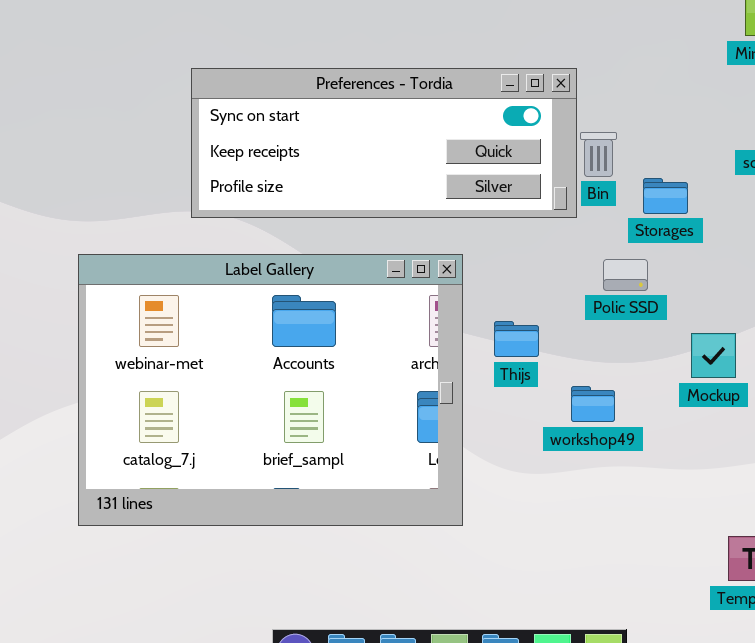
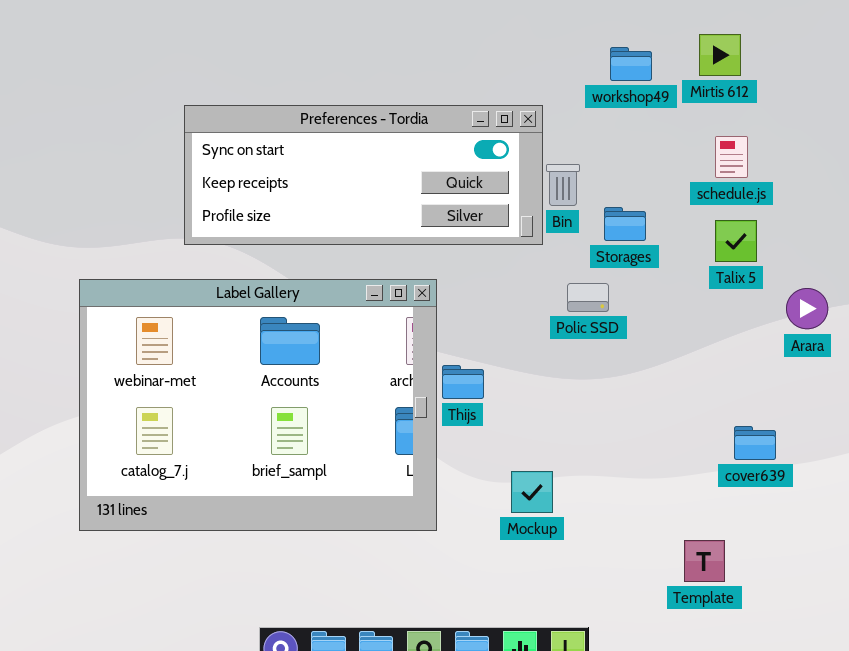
Thijs: [494,321,539,357] -> [442,365,484,399], moved
Mockup: [691,333,736,378] -> [511,471,553,513], moved
workshop49: [571,386,615,422] -> [610,47,652,81], moved

